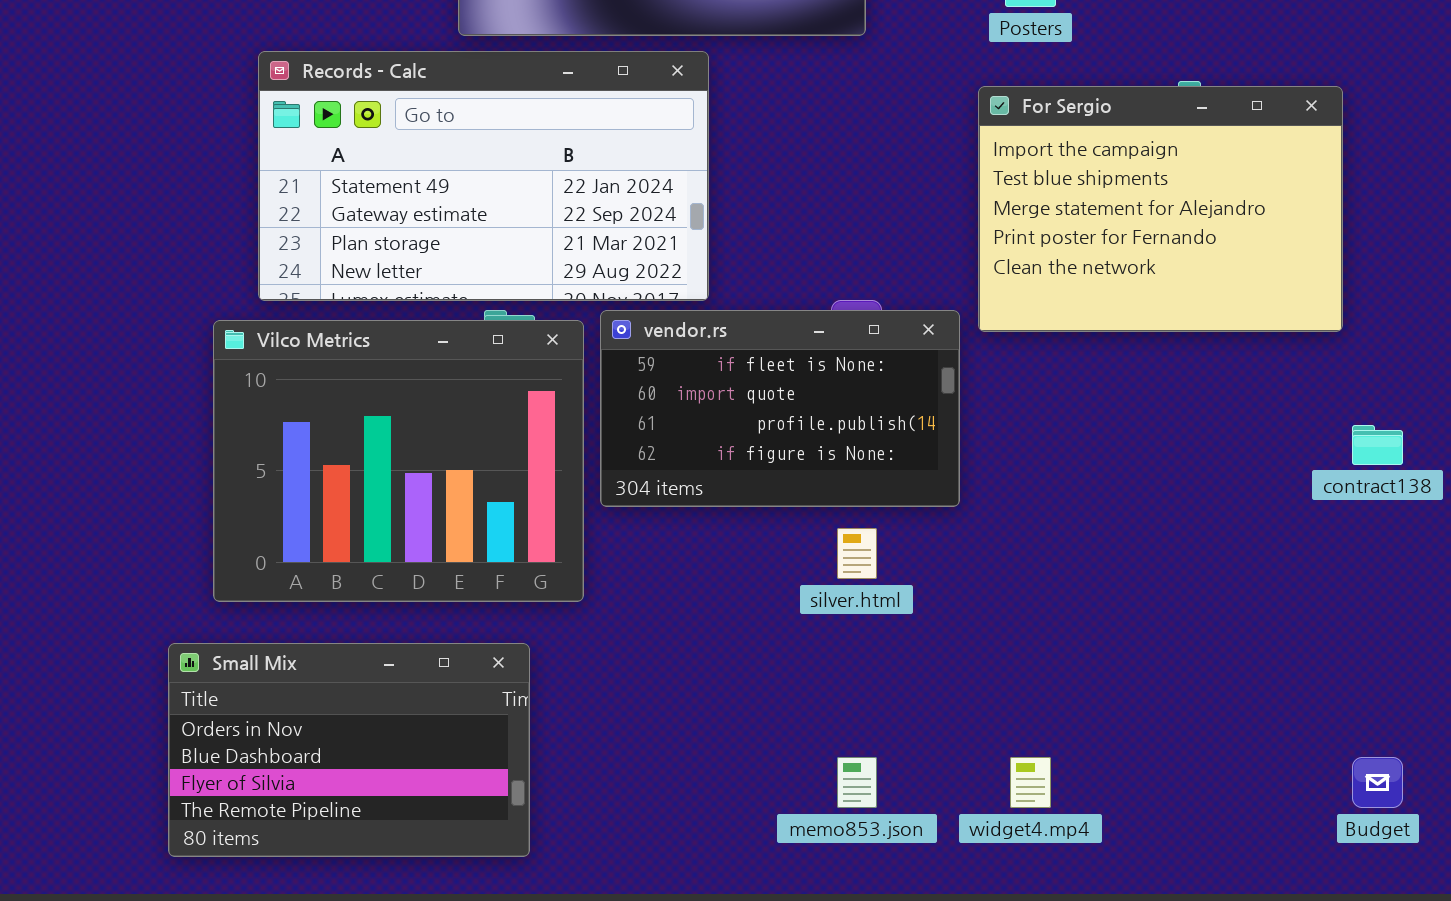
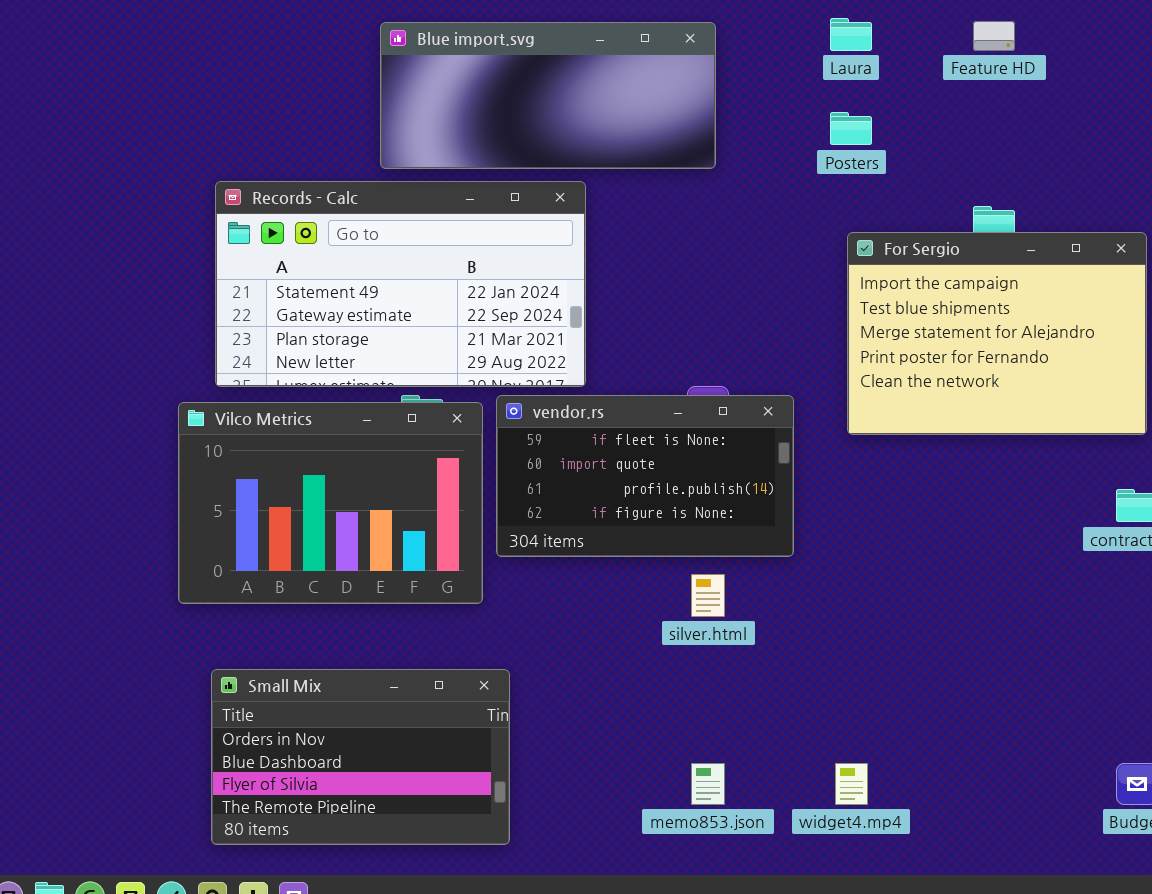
For Sergio: [978,86,1343,332] -> [847,232,1147,435], moved
Vilco Metrics: [213,320,584,602] -> [178,402,483,604], resized
Small Mix: [168,643,530,857] -> [211,669,510,845], moved

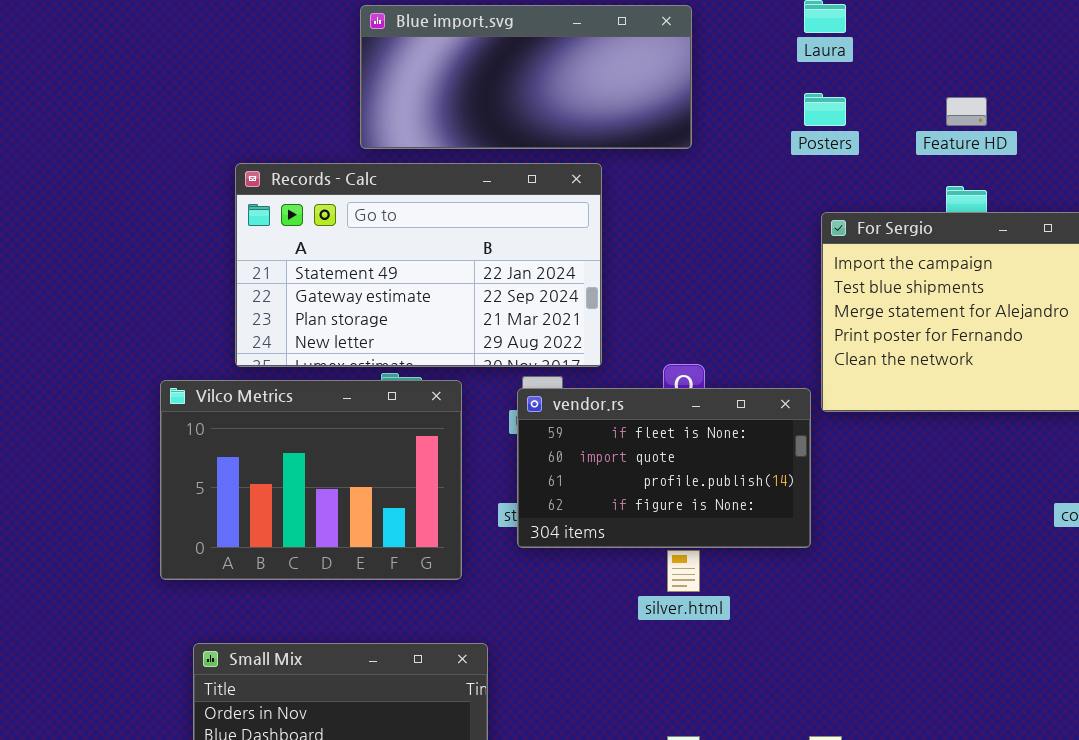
Feature HD: [973,21,1015,51] -> [946,97,987,126], moved
Records - Calc: [215,181,586,387] -> [235,163,602,367], moved
vendor.rs: [496,395,794,557] -> [517,388,811,548], moved

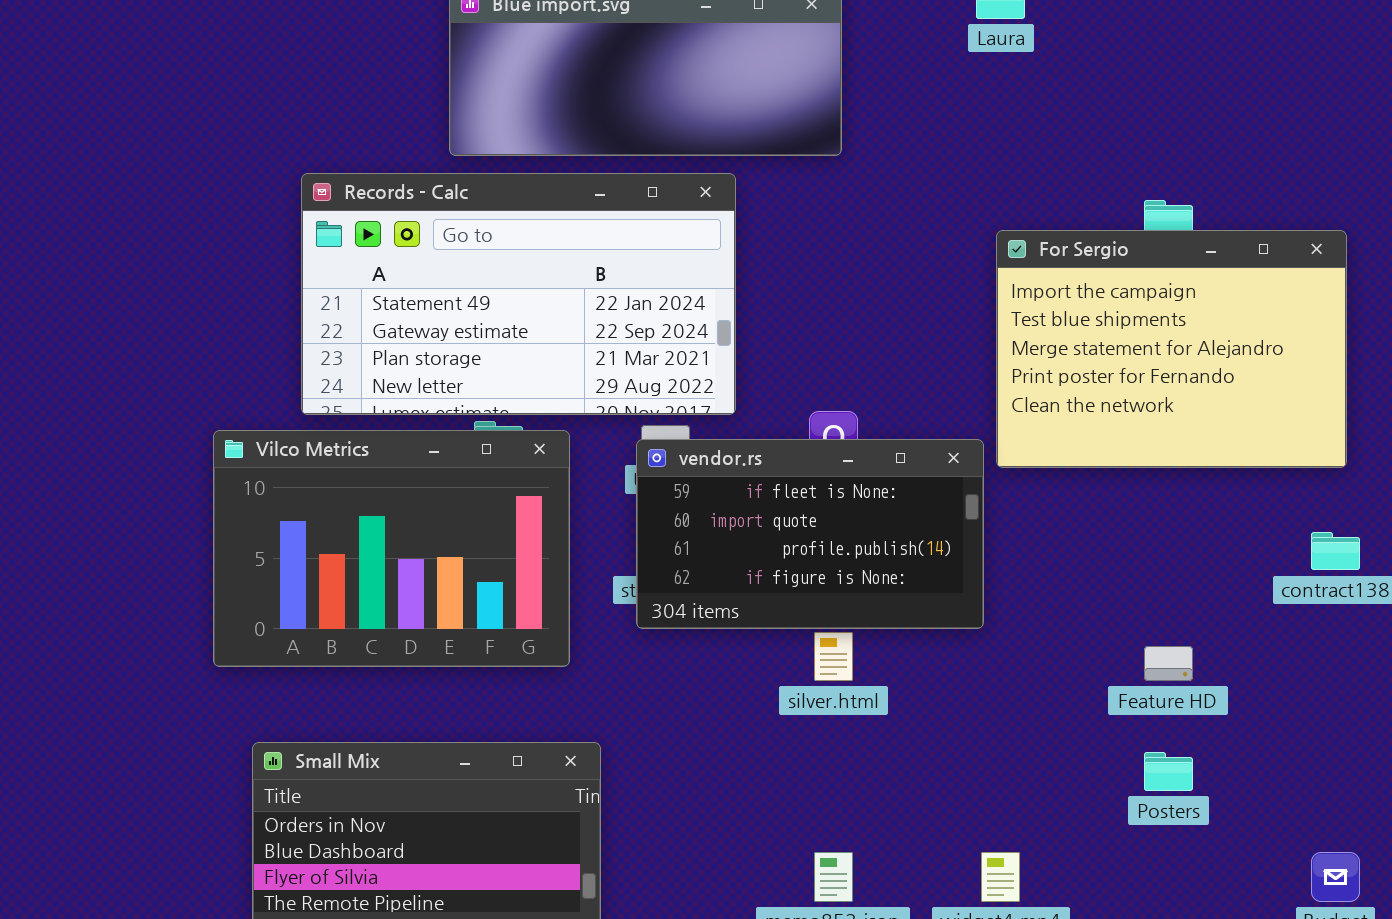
Posters: [804,93,846,126] -> [1144,752,1193,791], moved
Feature HD: [946,97,987,126] -> [1144,646,1193,681], moved

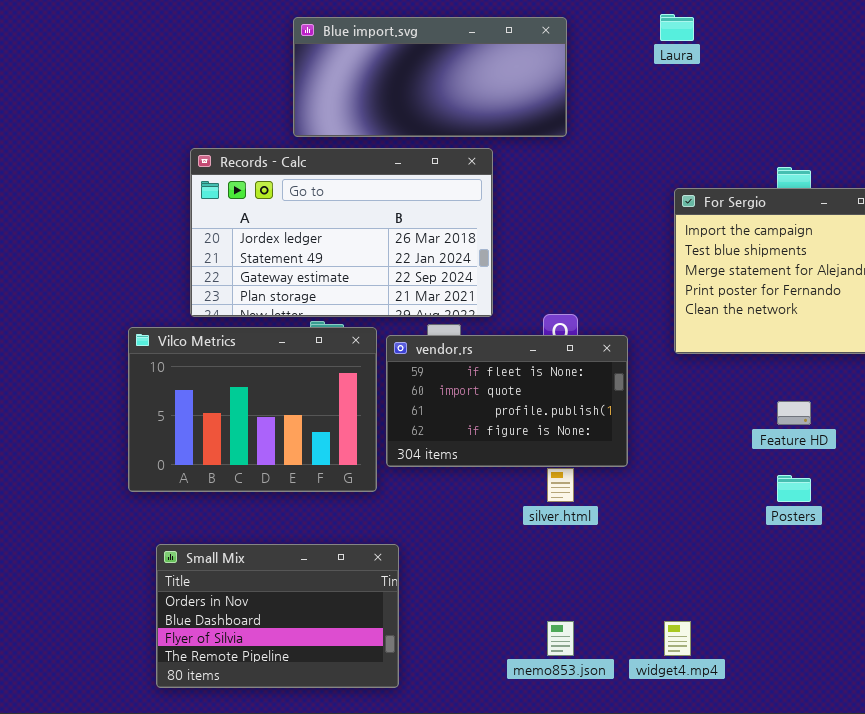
Records - Calc: [301,173,736,415] -> [190,148,493,317], scrolled up 1 row
vendor.rs: [636,439,984,629] -> [386,335,628,467], moved
Feature HD: [1144,646,1193,681] -> [777,401,811,425], moved
Posters: [1144,752,1193,791] -> [777,475,811,502], moved

